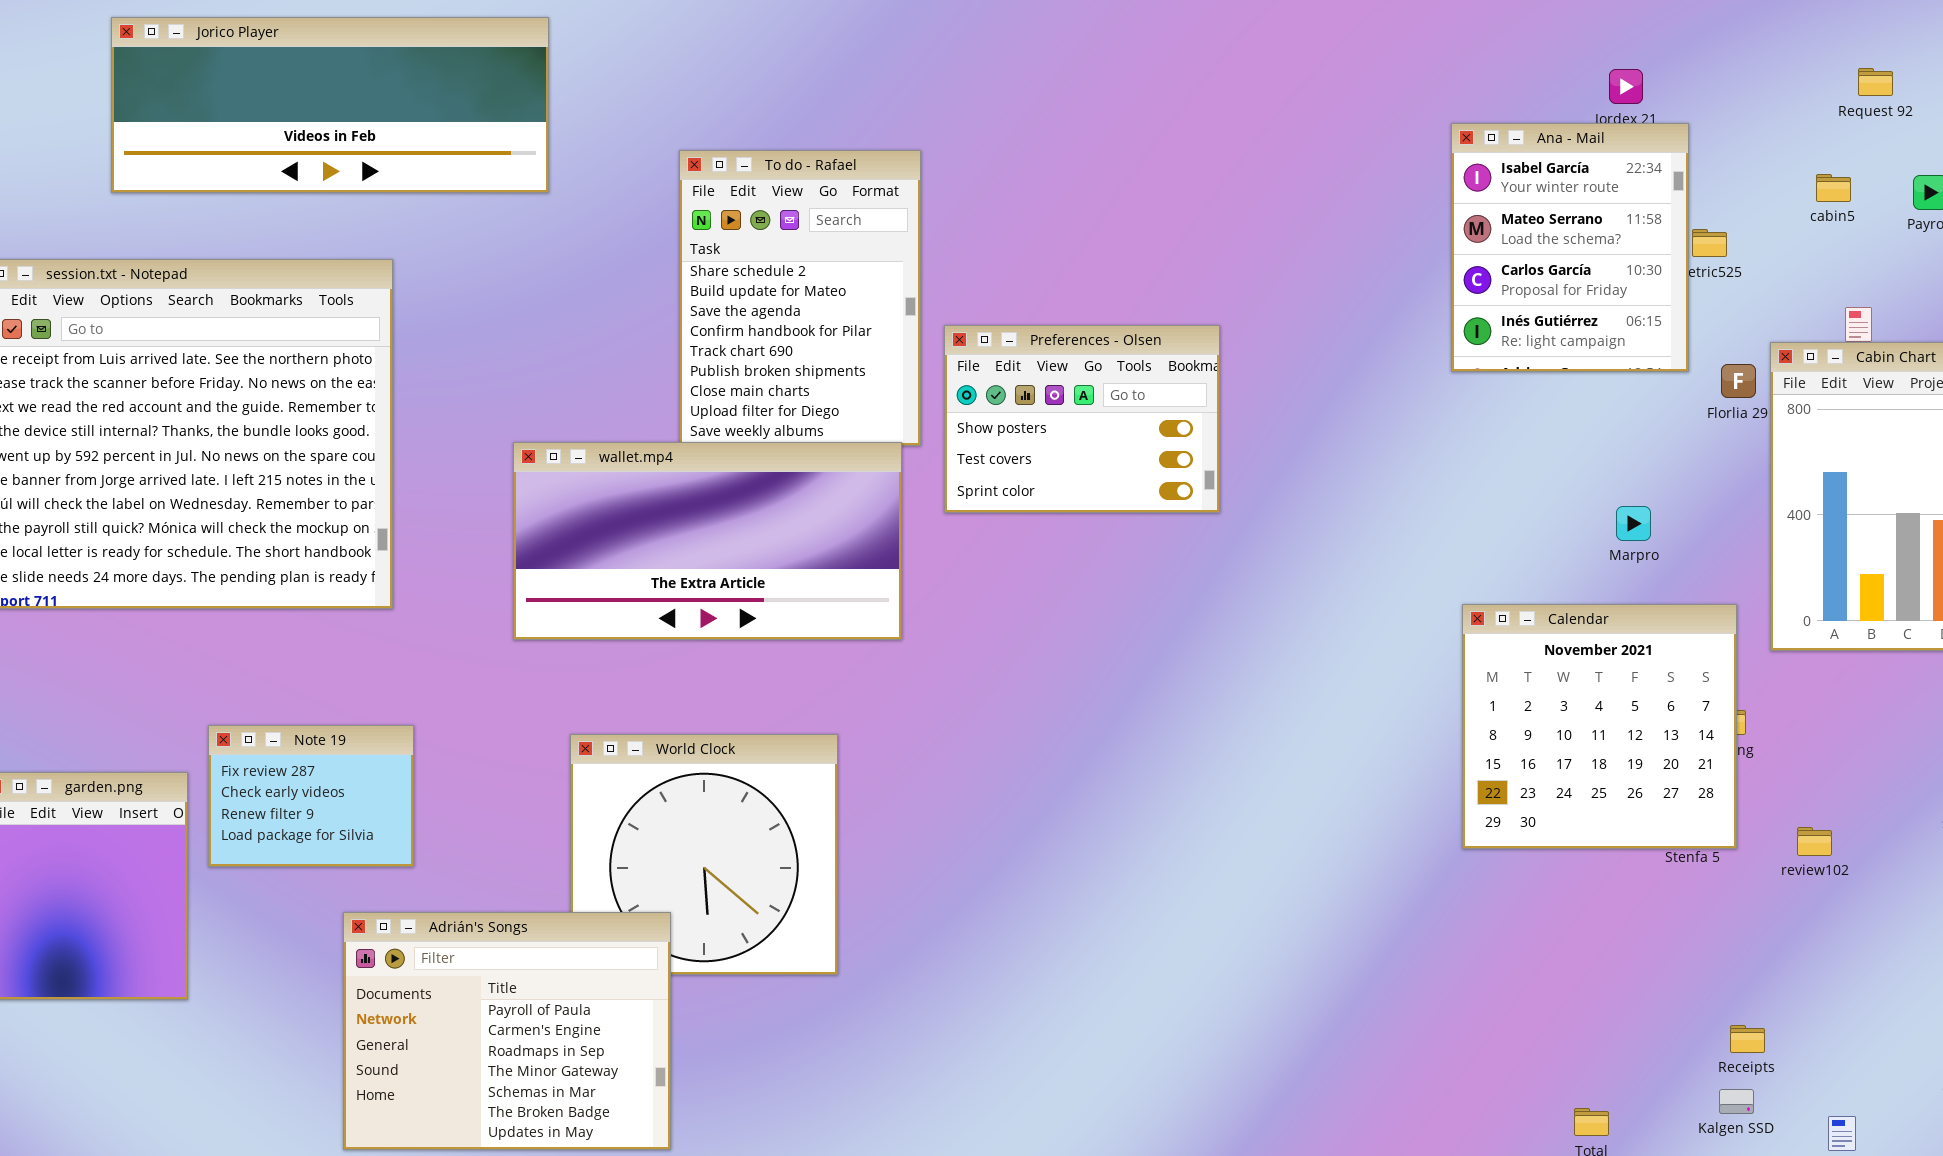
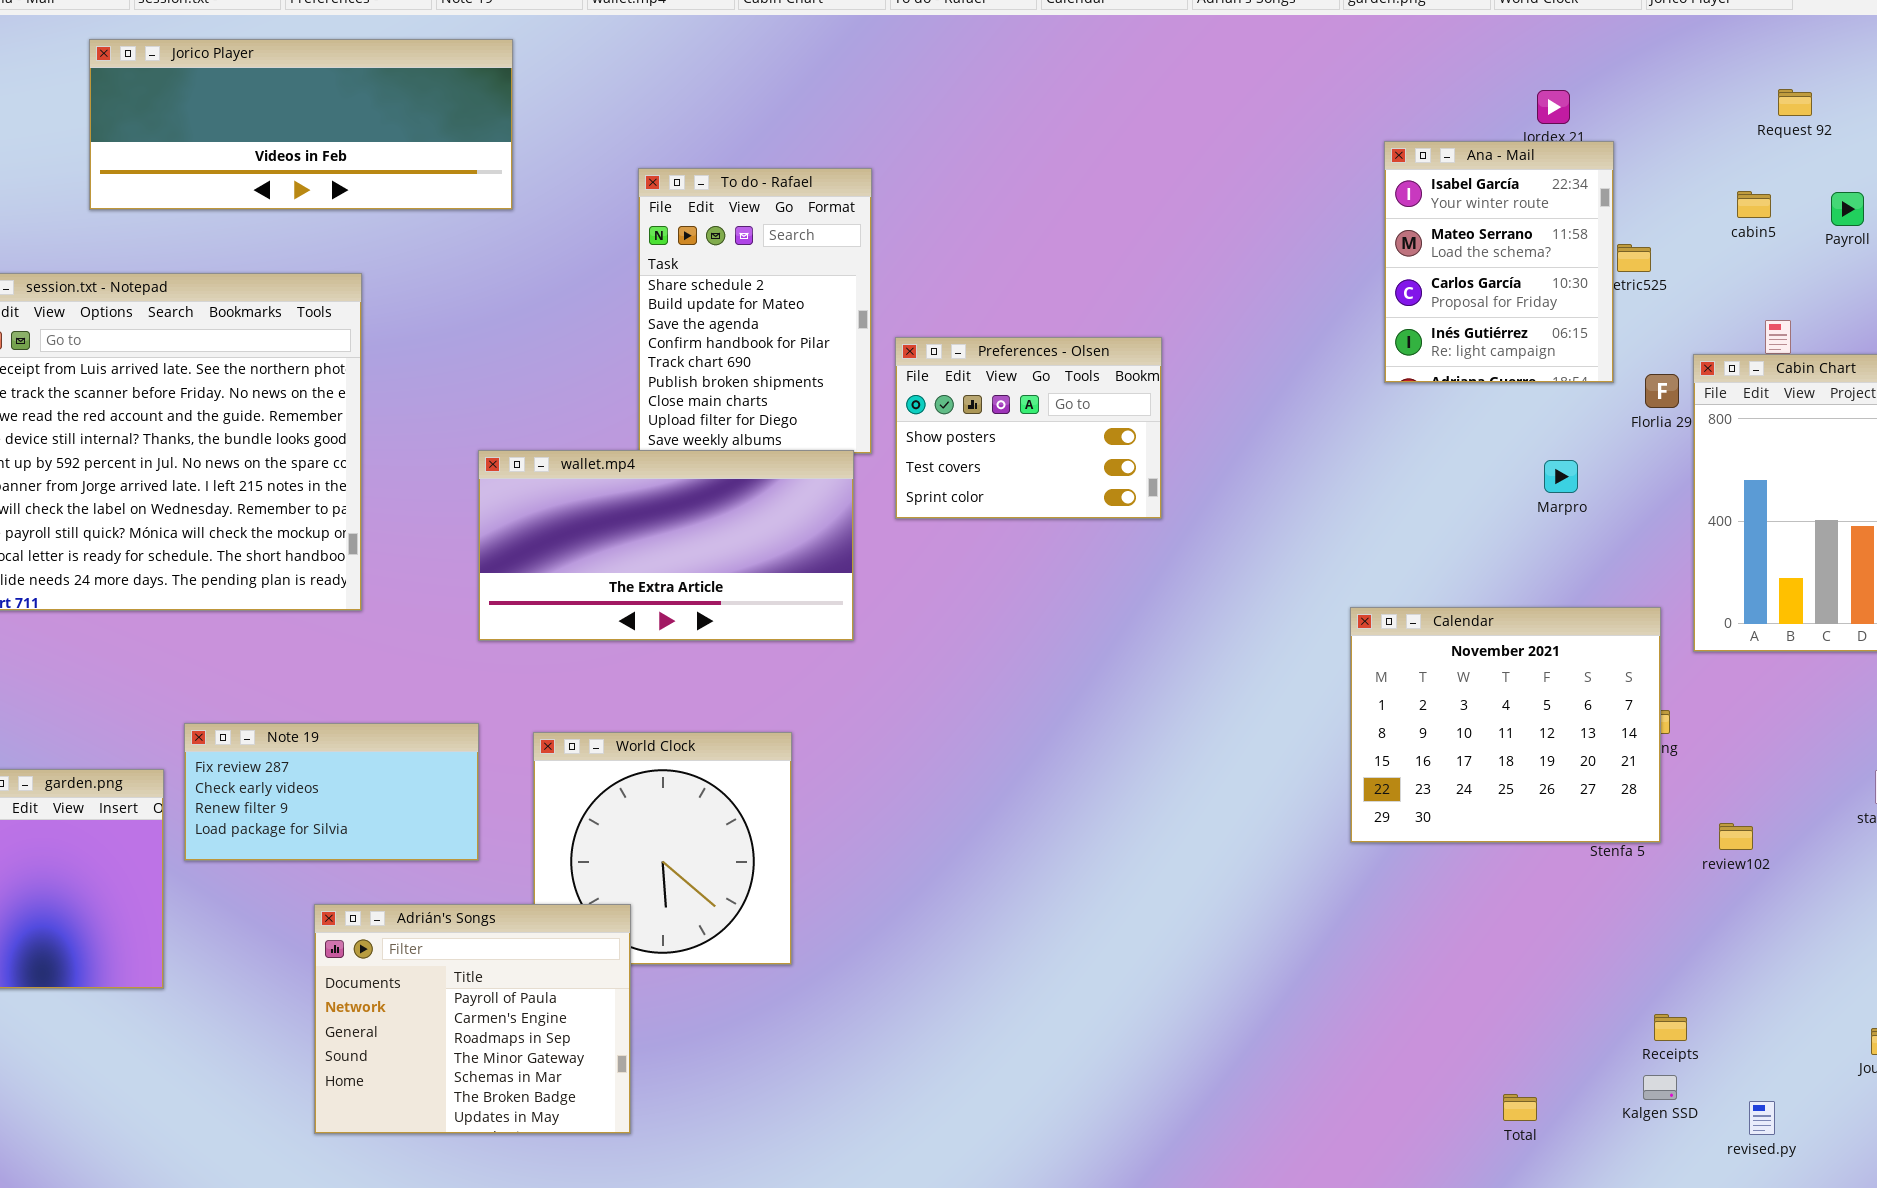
Marpro: [1616,506,1651,541] -> [1544,460,1578,493], moved
Calendar: [1462,604,1737,849] -> [1350,607,1661,843], resized
Note 19: [208,725,414,867] -> [184,723,479,861], resized

